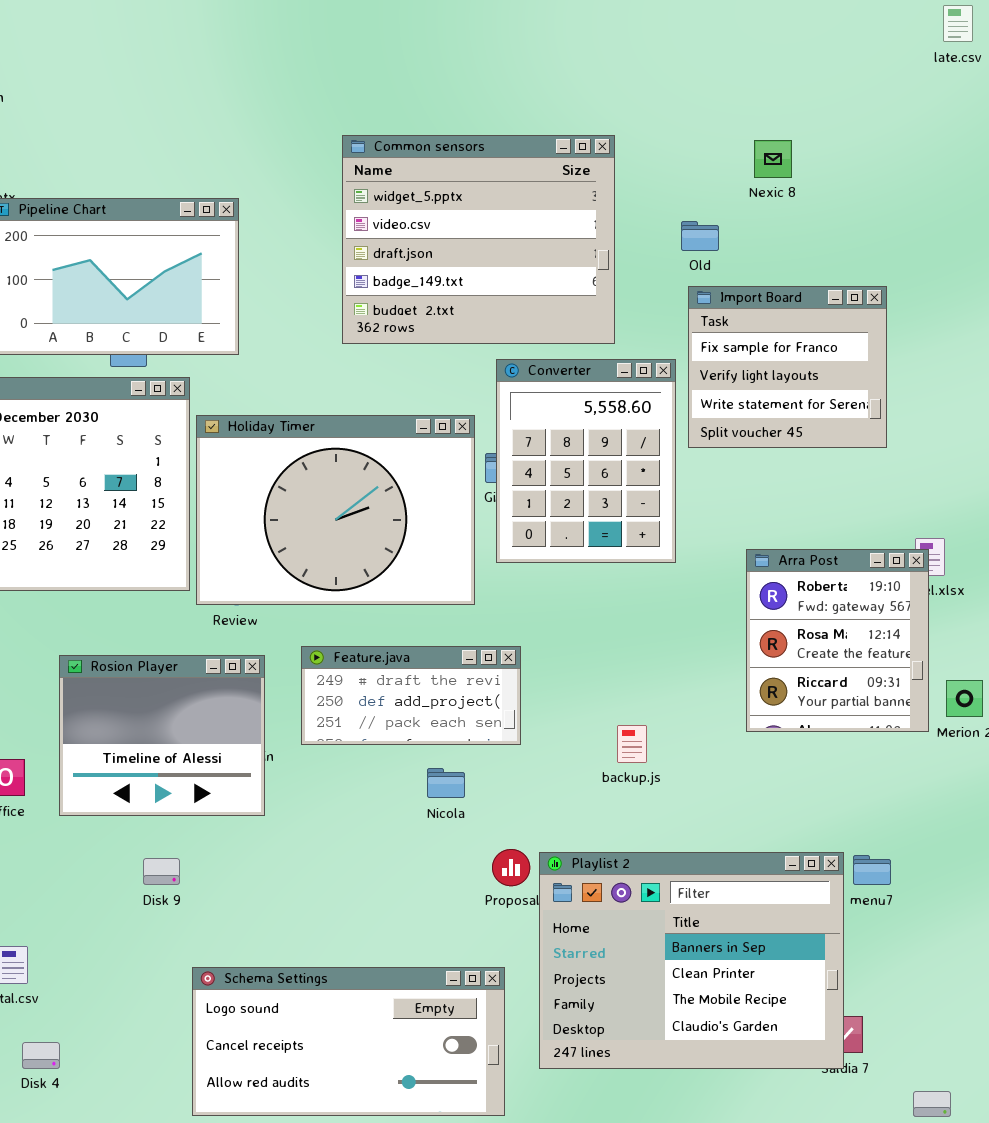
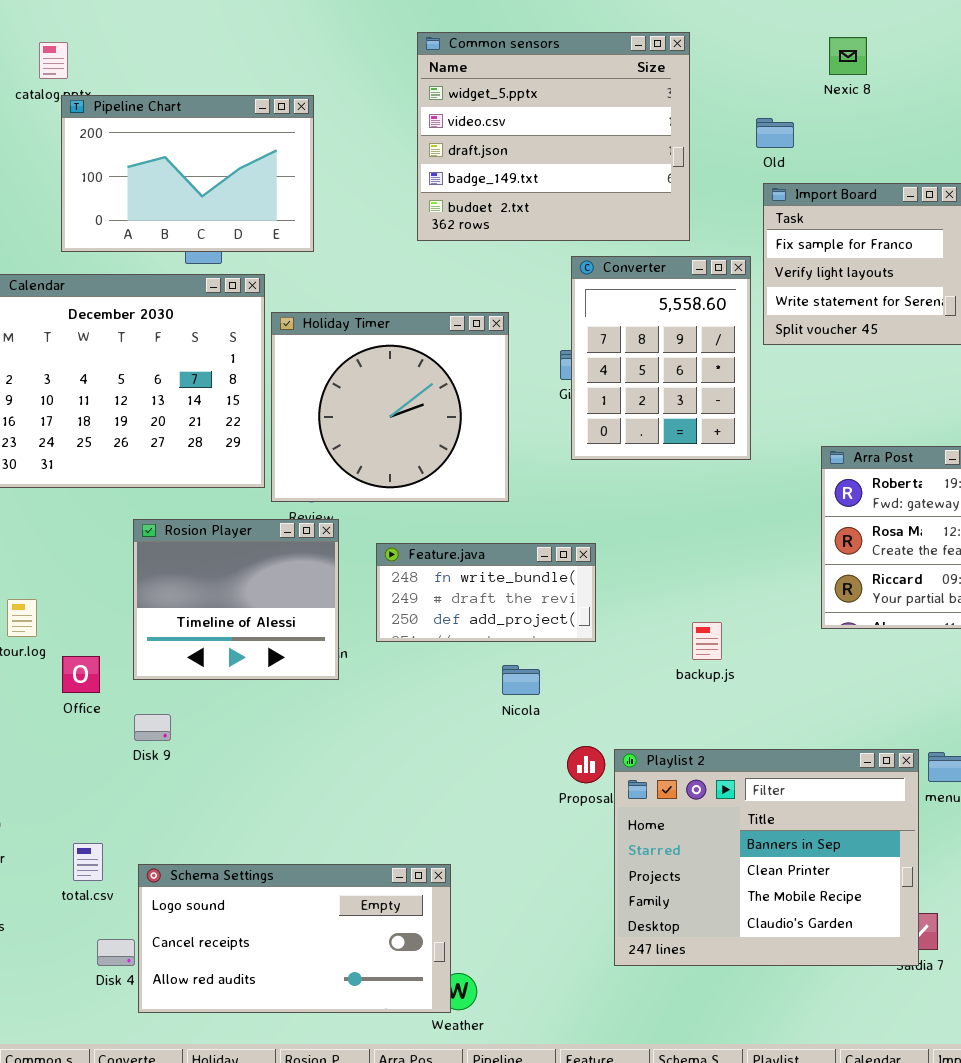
Holiday Timer: [196,415,475,605] -> [271,312,509,502], resized
Feature.java: [301,646,521,745] -> [376,543,596,642], scrolled up 1 row
Rosion Player: [59,655,265,816] -> [133,519,339,680], moved
Disk 9: [143,858,180,885] -> [134,714,171,741], moved
Schema Settings: [192,967,505,1116] -> [138,864,451,1013], moved

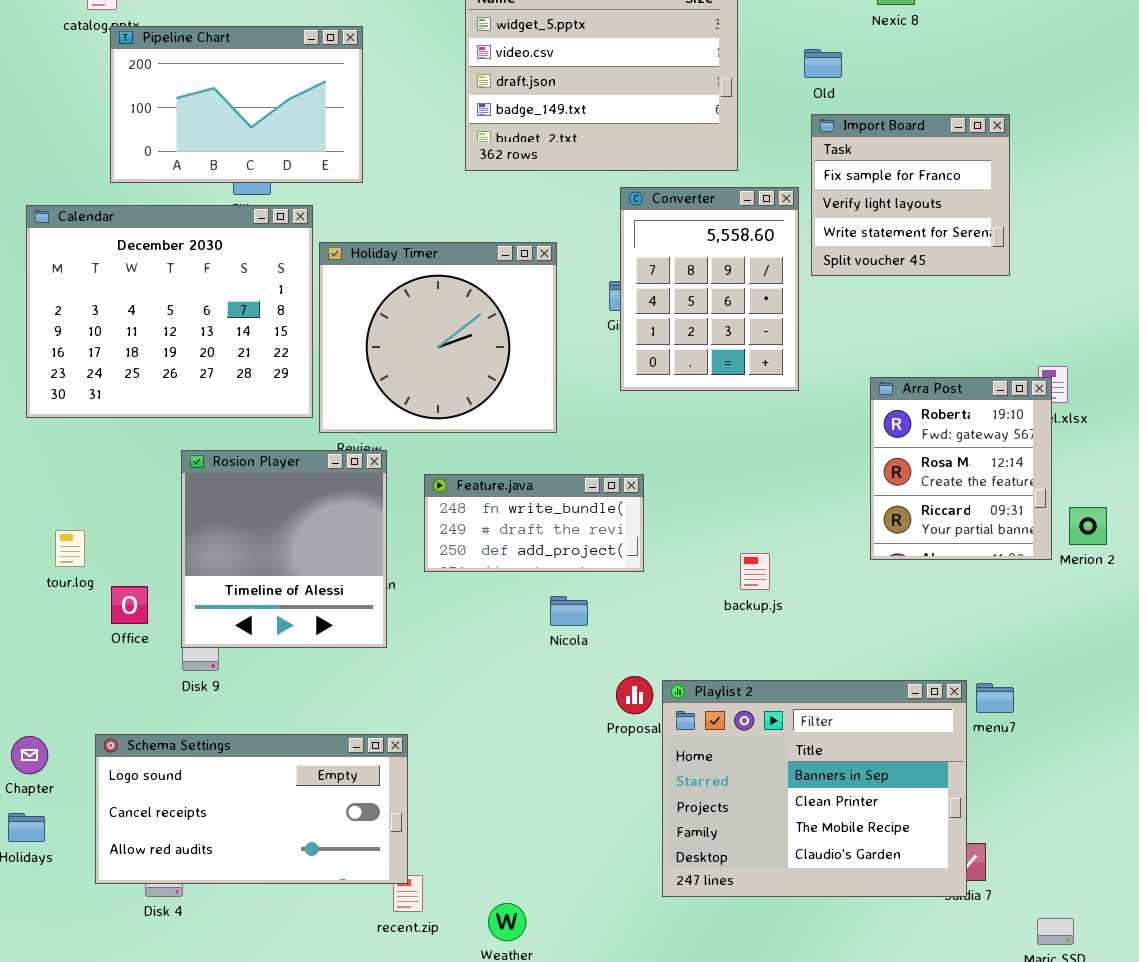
Rosion Player: [133,519,339,680] -> [181,450,387,648], resized
Schema Settings: [138,864,451,1013] -> [95,734,408,884], moved

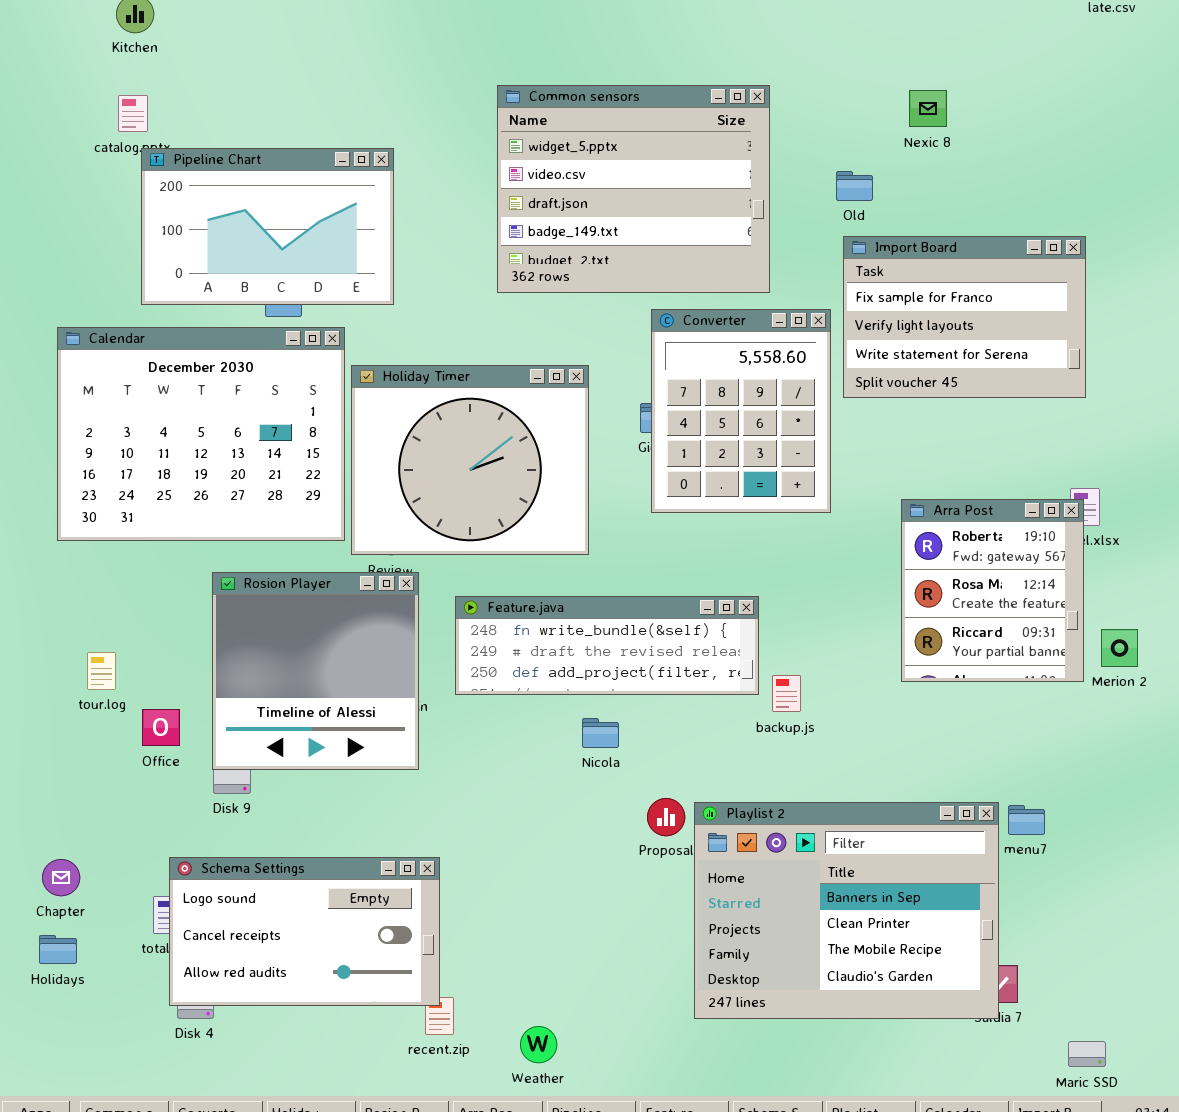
Import Board: [811,114,1010,276] -> [843,236,1086,398], resized
Feature.java: [424,474,644,572] -> [455,596,759,695], resized
Schema Settings: [95,734,408,884] -> [169,857,440,1006], resized

